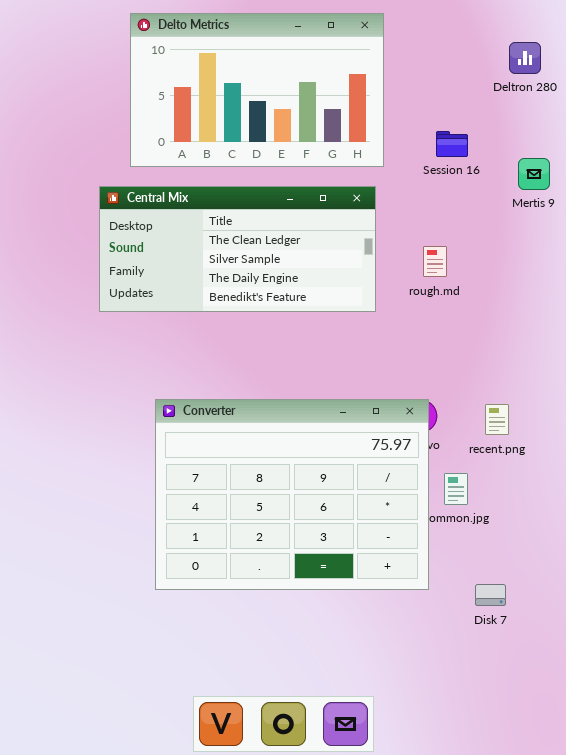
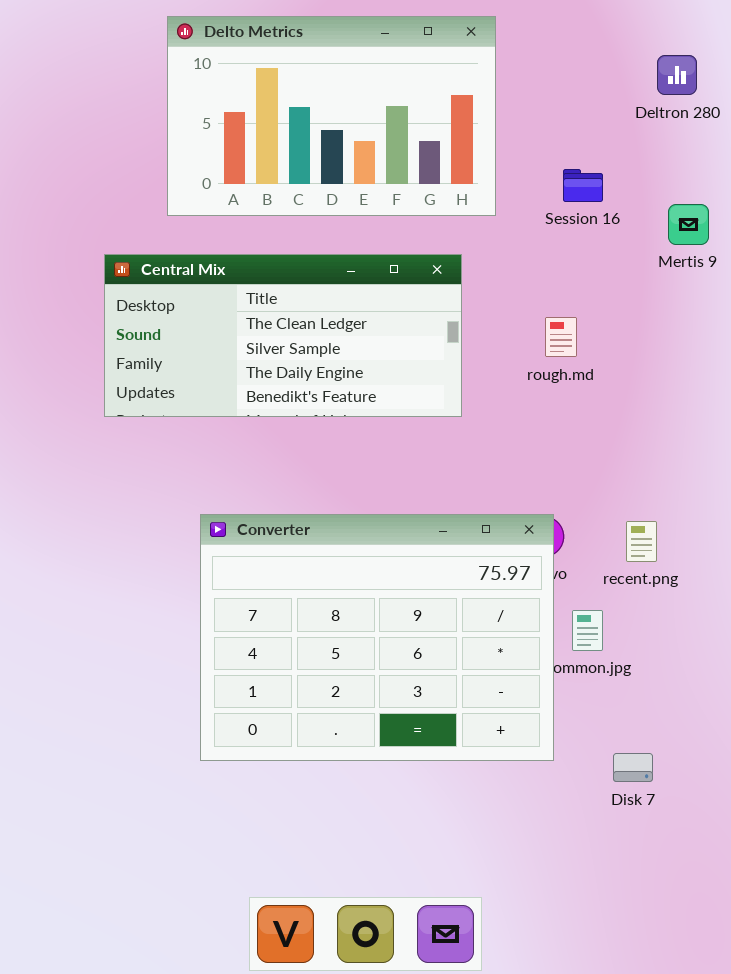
Central Mix: [99,186,376,312] -> [104,254,462,417], moved

